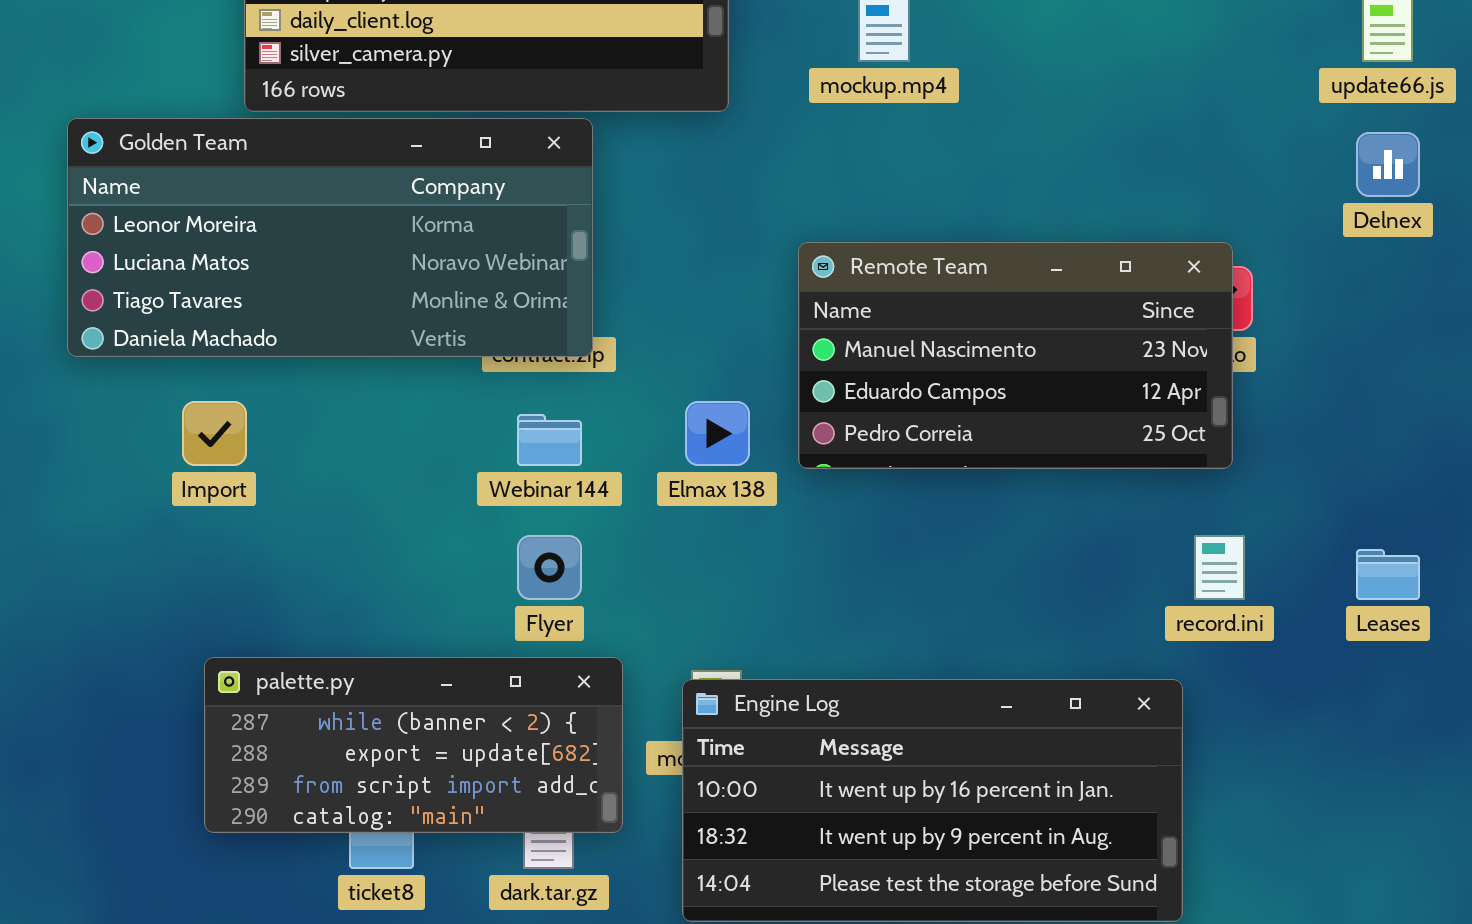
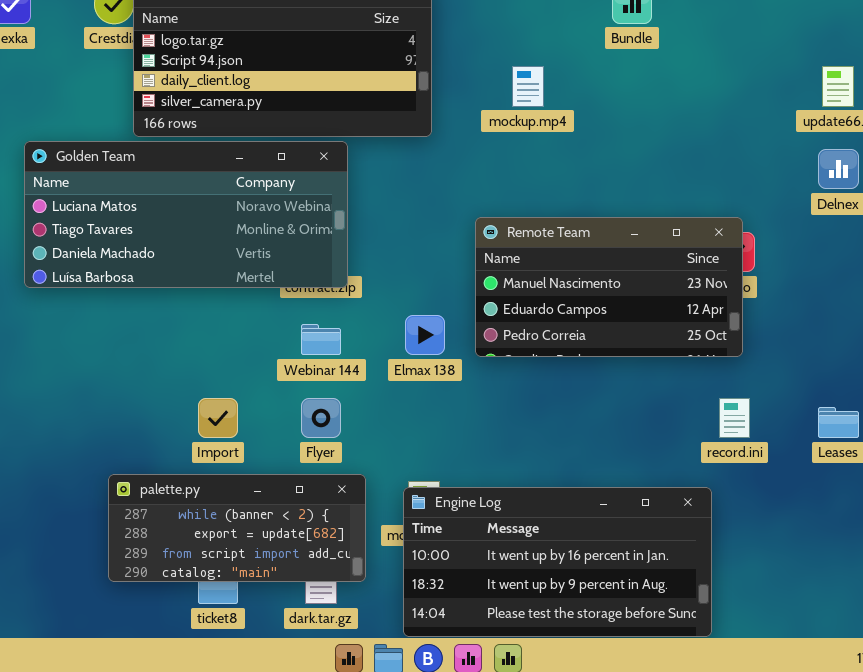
Golden Team: [67,118,593,357] -> [24,141,348,288], scrolled down 1 row
Import: [182,401,247,466] -> [198,398,238,438], moved

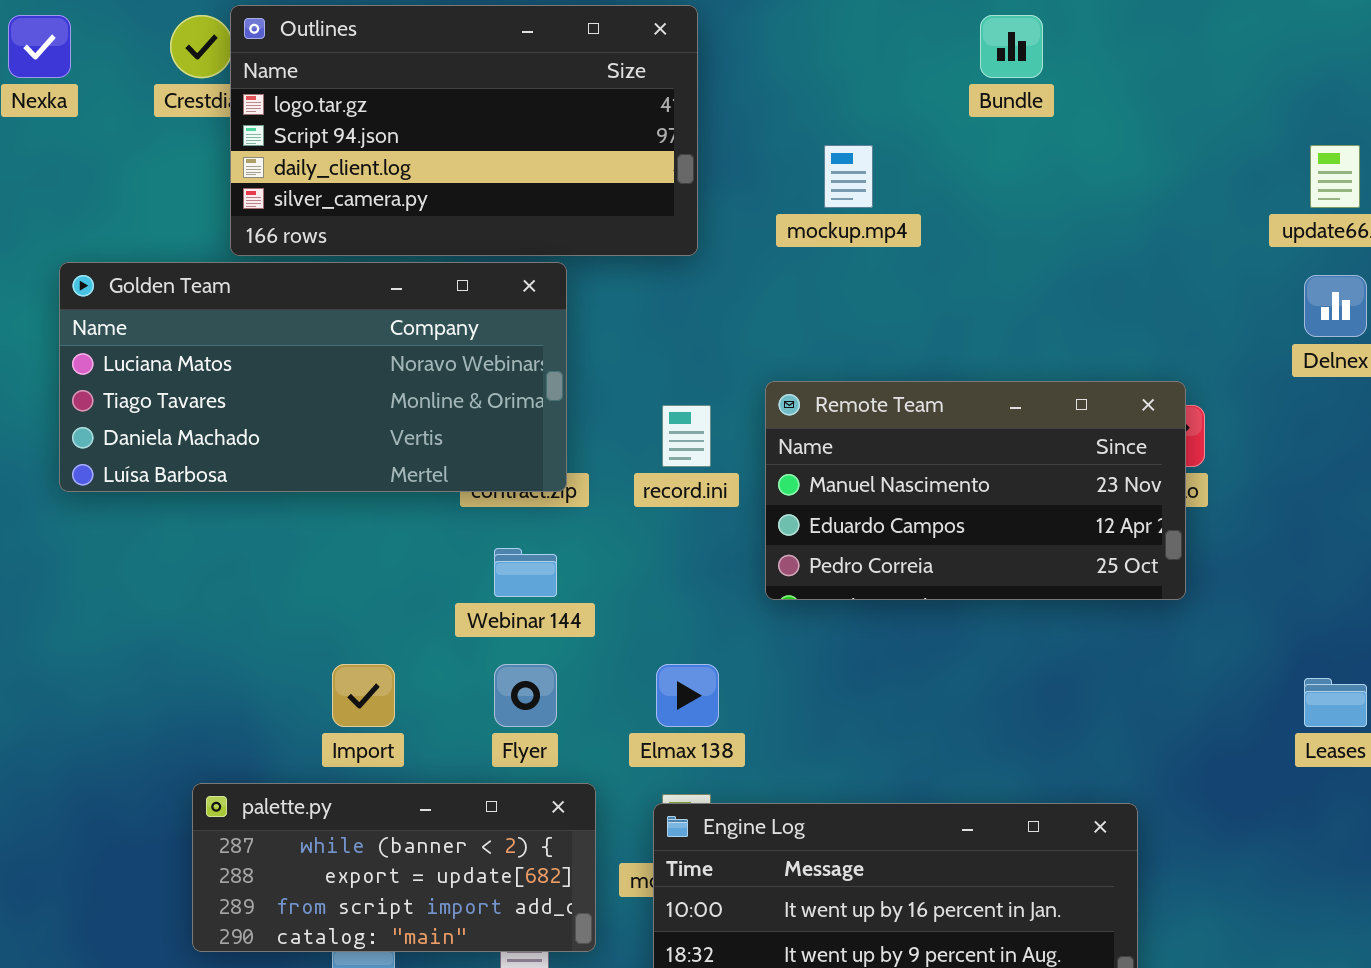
Elmax 138: [405,315,445,355] -> [656,664,719,727], moved
record.ini: [719,398,750,438] -> [662,405,711,467], moved

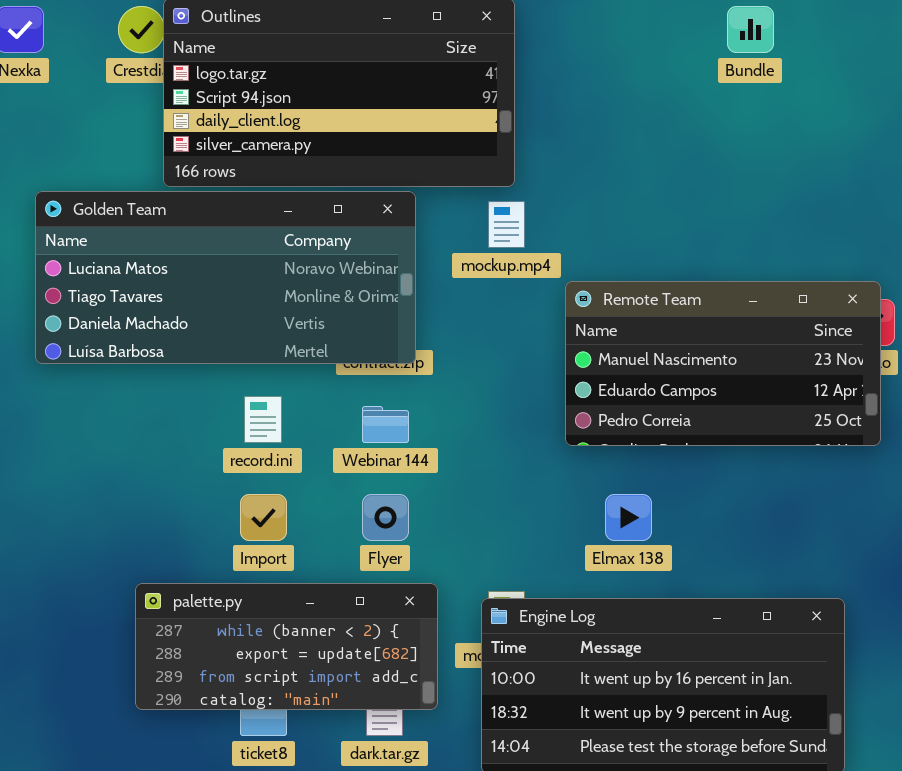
mockup.mp4: [824,145,873,208] -> [488,201,525,248], moved
record.ini: [662,405,711,467] -> [244,396,282,443], moved
Elmax 138: [656,664,719,727] -> [605,494,652,541], moved

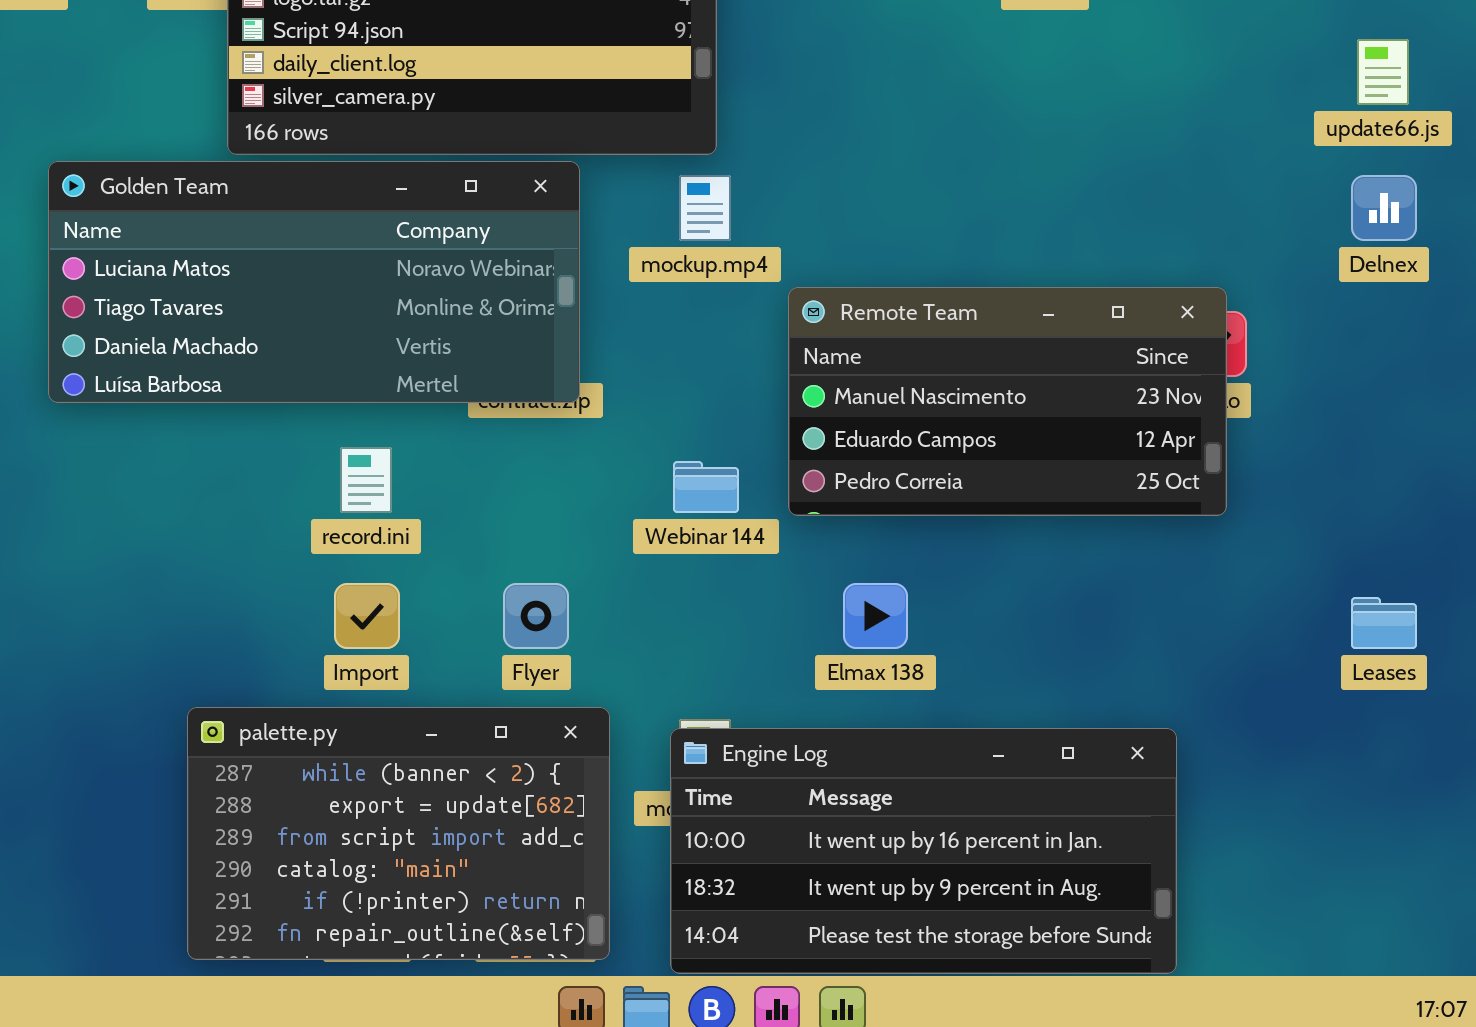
Webinar 144: [362,406,409,443] -> [673,461,739,513], moved
palette.py: [135,583,438,710] -> [187,707,610,960], resized

